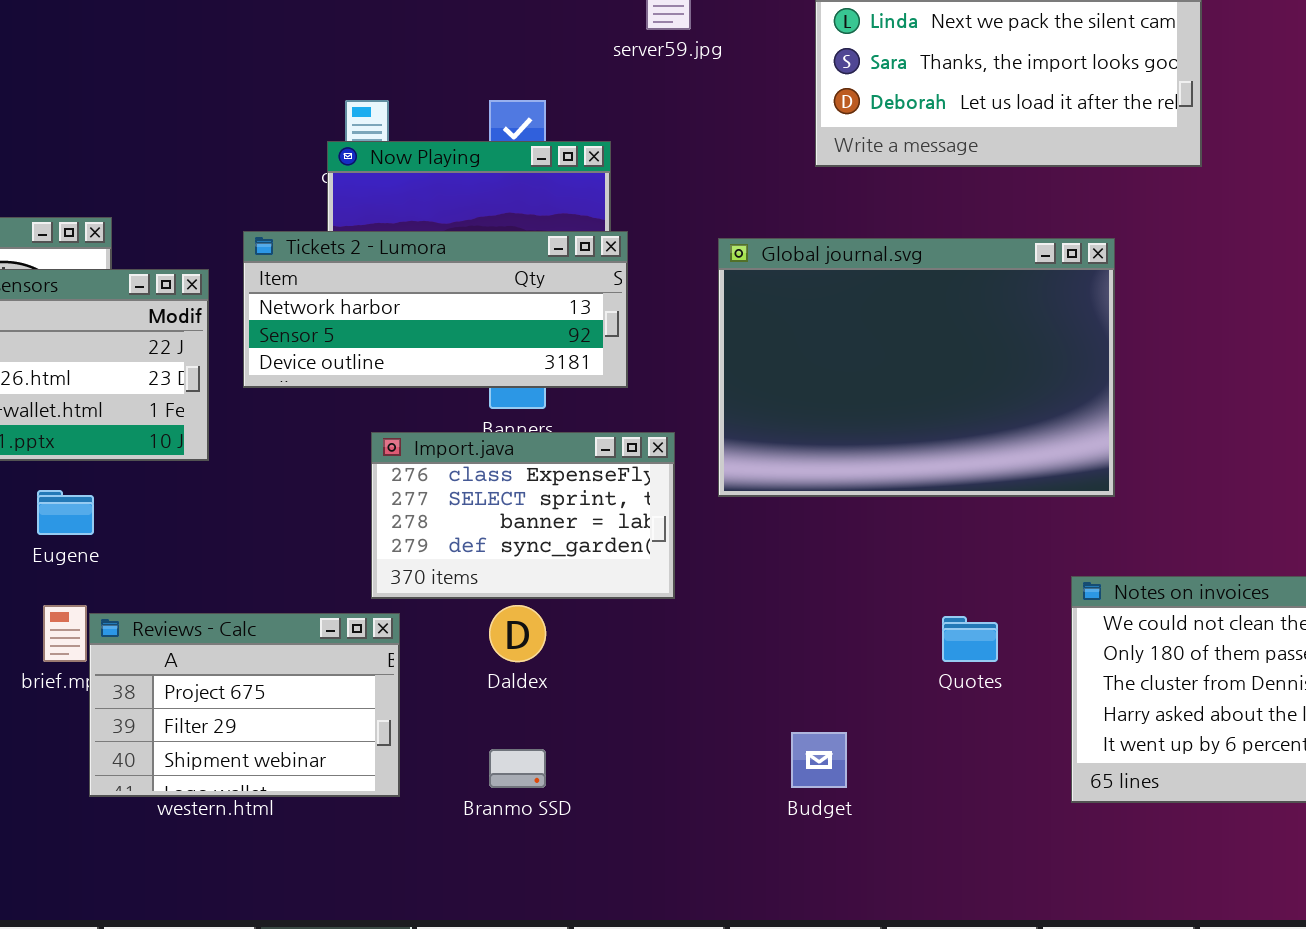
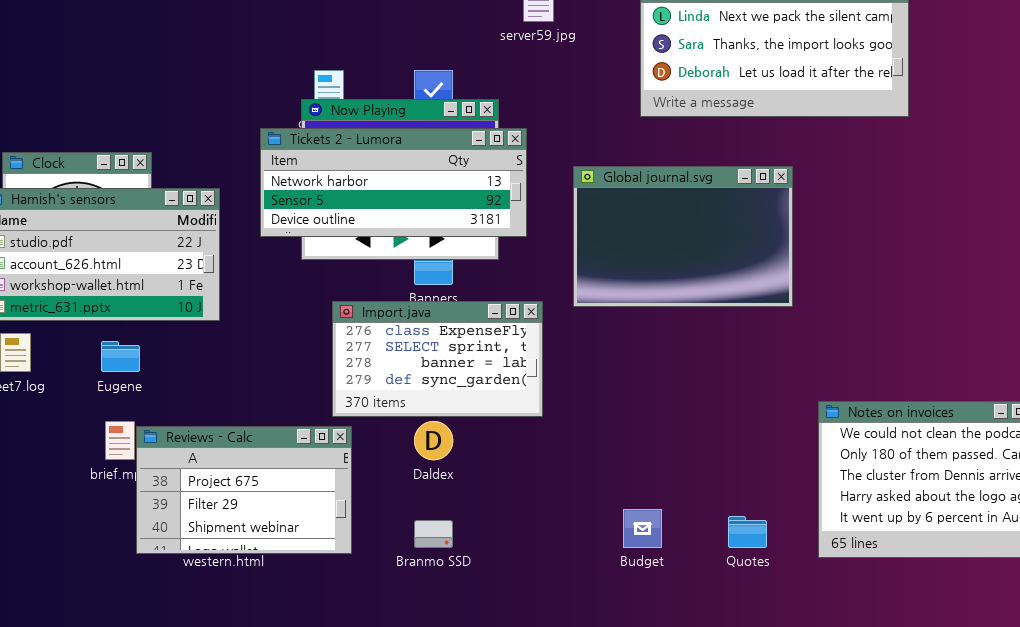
Tickets 2 - Lumora: [243,231,628,388] -> [260,128,527,237], moved
Global journal.svg: [718,238,1115,497] -> [573,166,793,307], resized
Quotes: [942,616,998,662] -> [728,516,767,548], moved

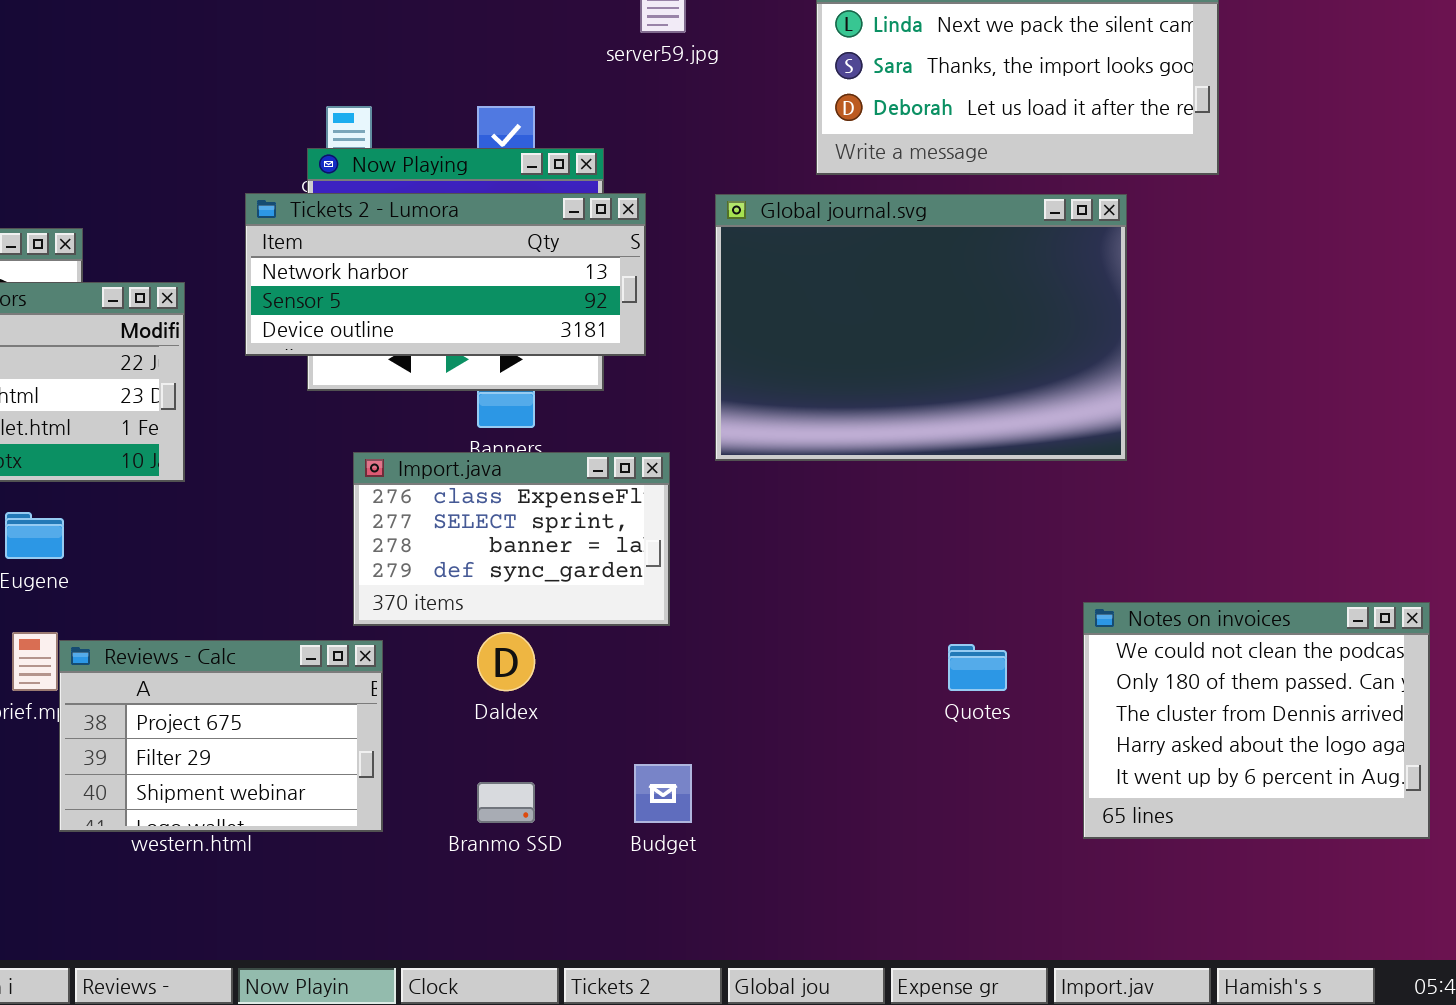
Global journal.svg: [573,166,793,307] -> [715,194,1127,461], resized
Budget: [623,509,662,548] -> [634,764,692,823], moved
Quotes: [728,516,767,548] -> [948,644,1007,691], moved

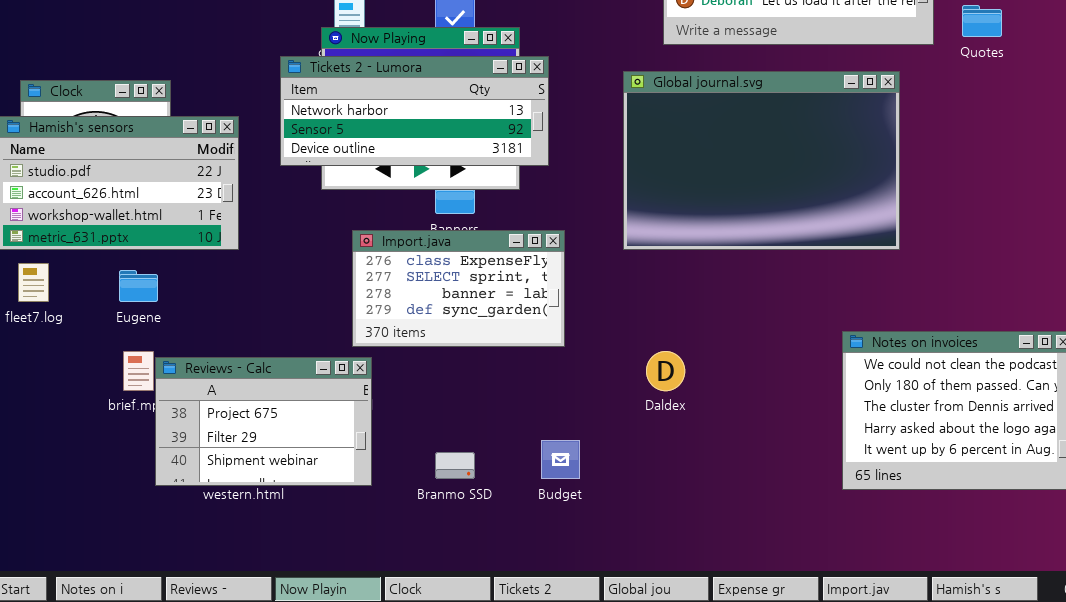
Global journal.svg: [715,194,1127,461] -> [623,71,900,250], moved
Daldex: [477,632,535,691] -> [646,351,685,391], moved
Quotes: [948,644,1007,691] -> [962,5,1002,37], moved

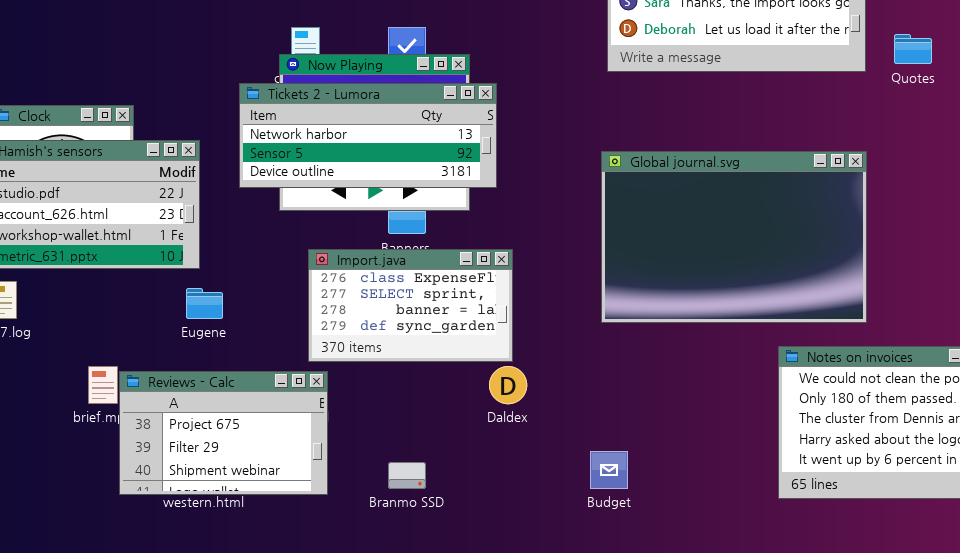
Global journal.svg: [623,71,900,250] -> [601,151,867,323], moved
Eugene: [119,270,158,302] -> [186,288,223,319], moved
Daldex: [646,351,685,391] -> [489,366,527,404], moved
Budget: [541,440,580,479] -> [590,451,628,489], moved

